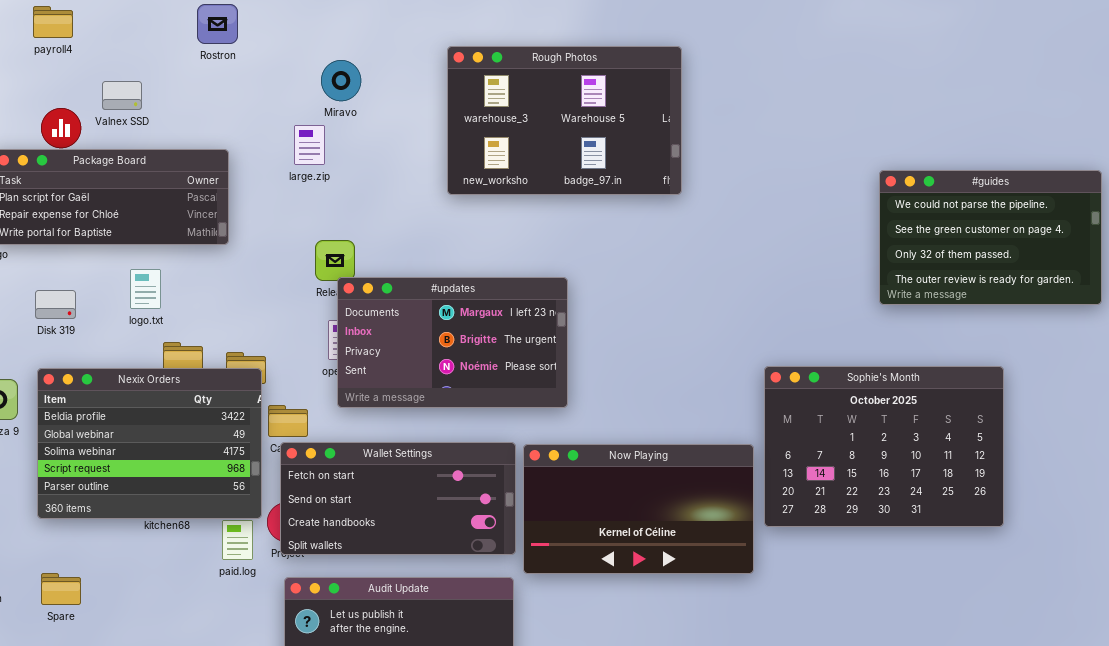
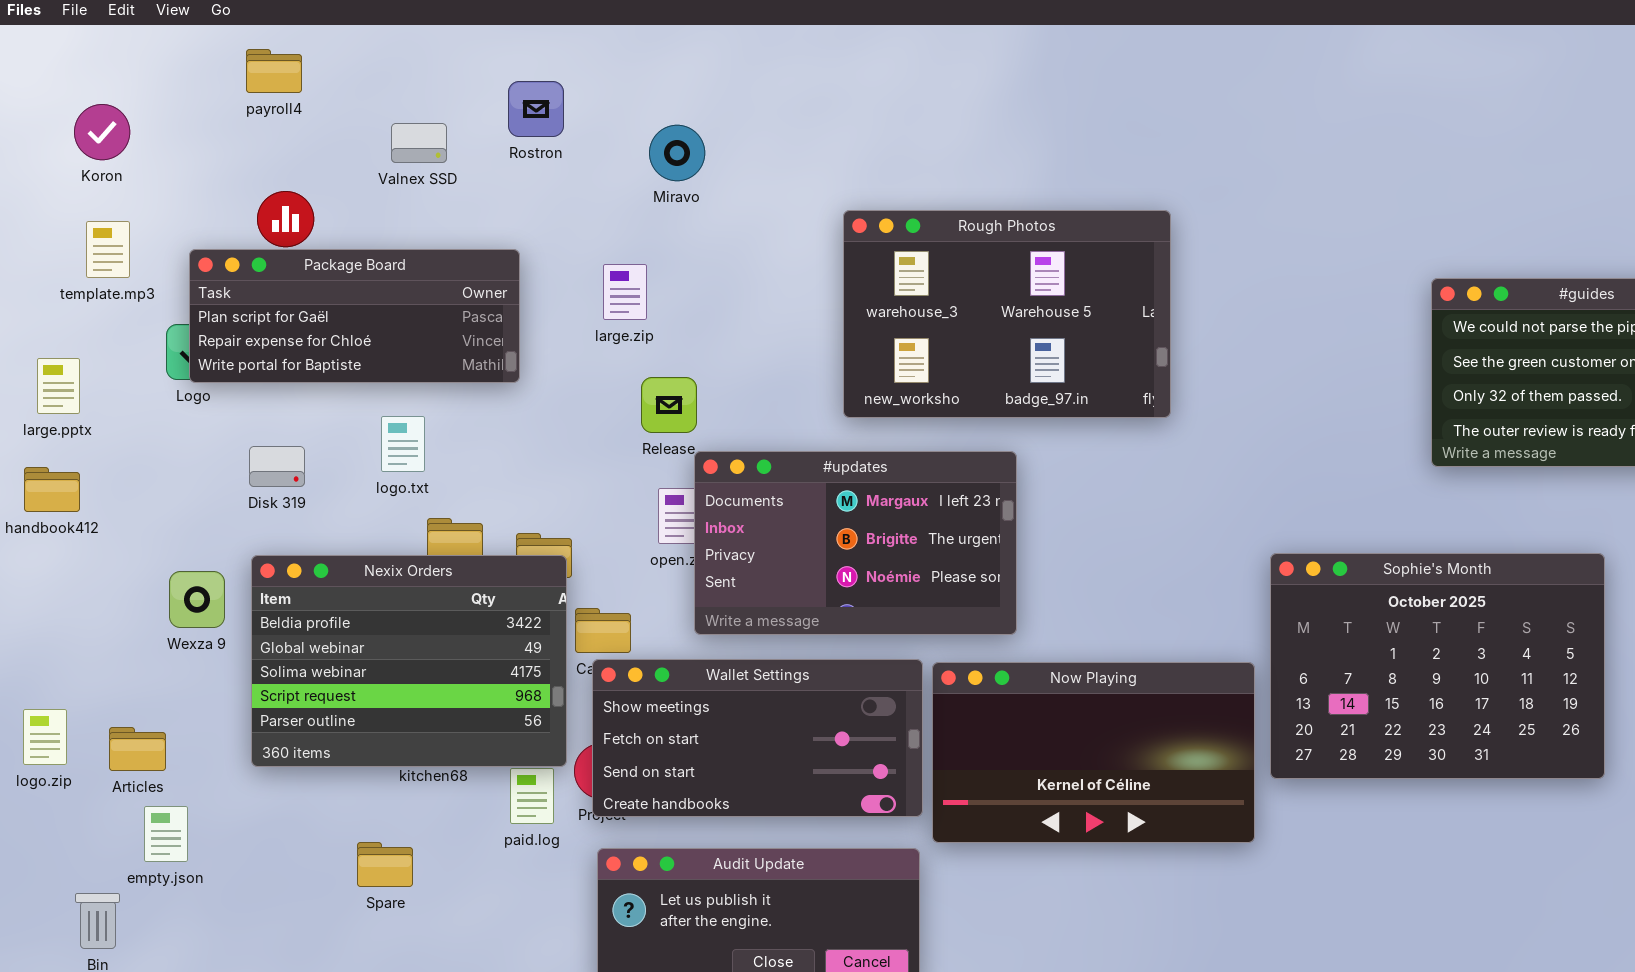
Rostron: [197,4,238,44] -> [508,81,564,137], moved
Rough Photos: [447,46,682,195] -> [843,210,1171,418], moved
Valnex SSD: [102,81,142,110] -> [391,123,447,163], moved
large.zip: [294,125,325,165] -> [603,264,647,320], moved
#updates: [337,277,568,408] -> [694,451,1017,635], moved
Wallet Settings: [280,442,516,555] -> [592,659,923,817], scrolled up 1 row
Spare: [41,573,81,605] -> [357,842,413,887], moved

